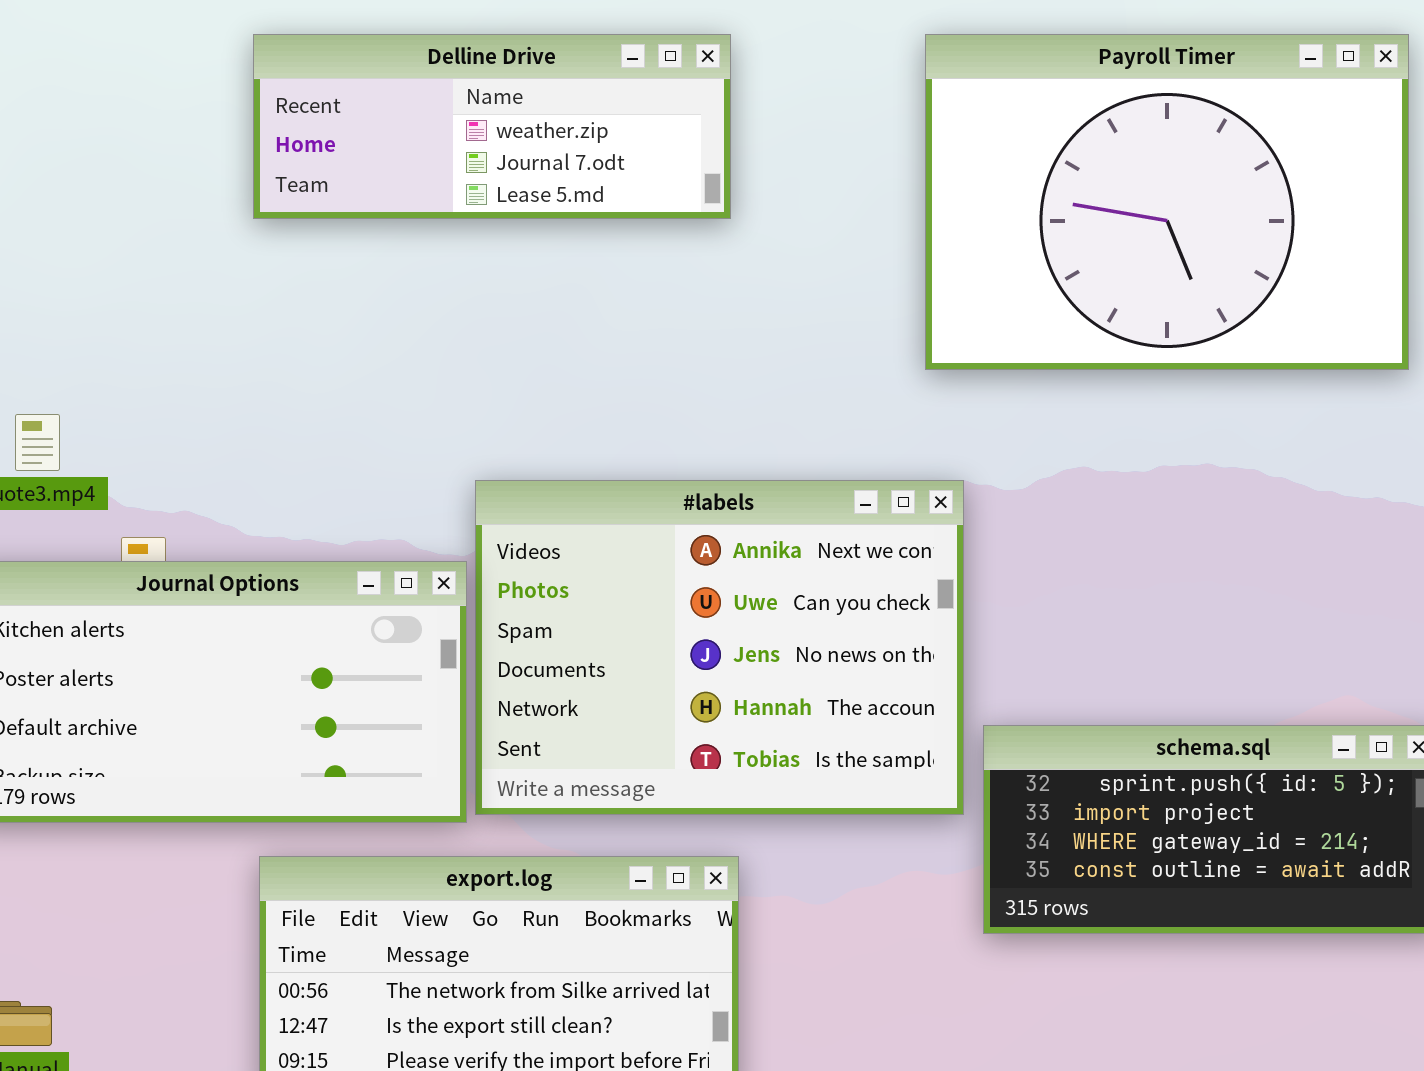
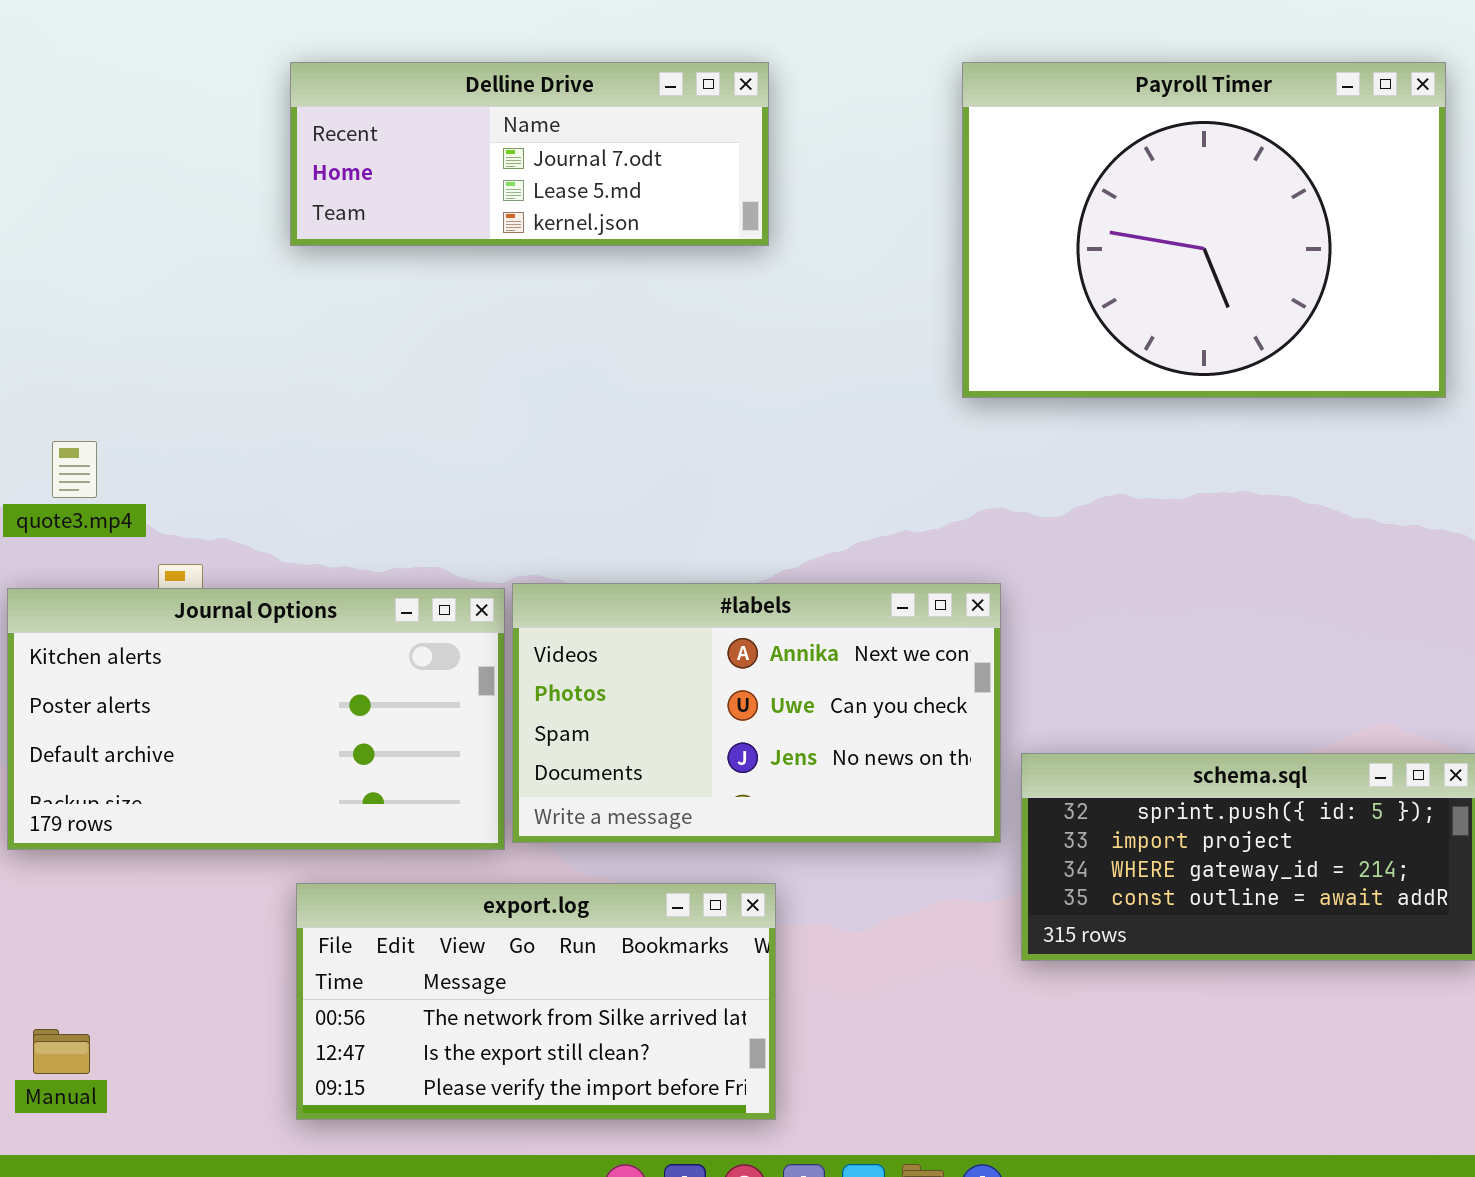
Delline Drive: [253,34,731,219] -> [290,62,769,246], scrolled down 1 row
#labels: [475,480,964,815] -> [512,583,1001,843], resized

